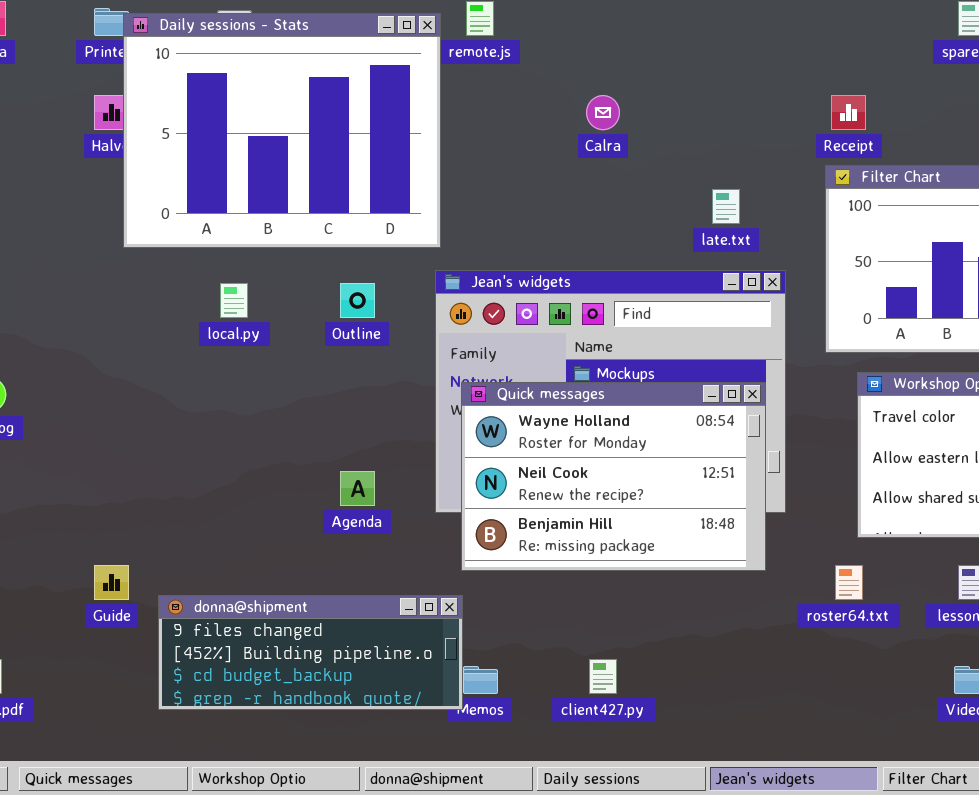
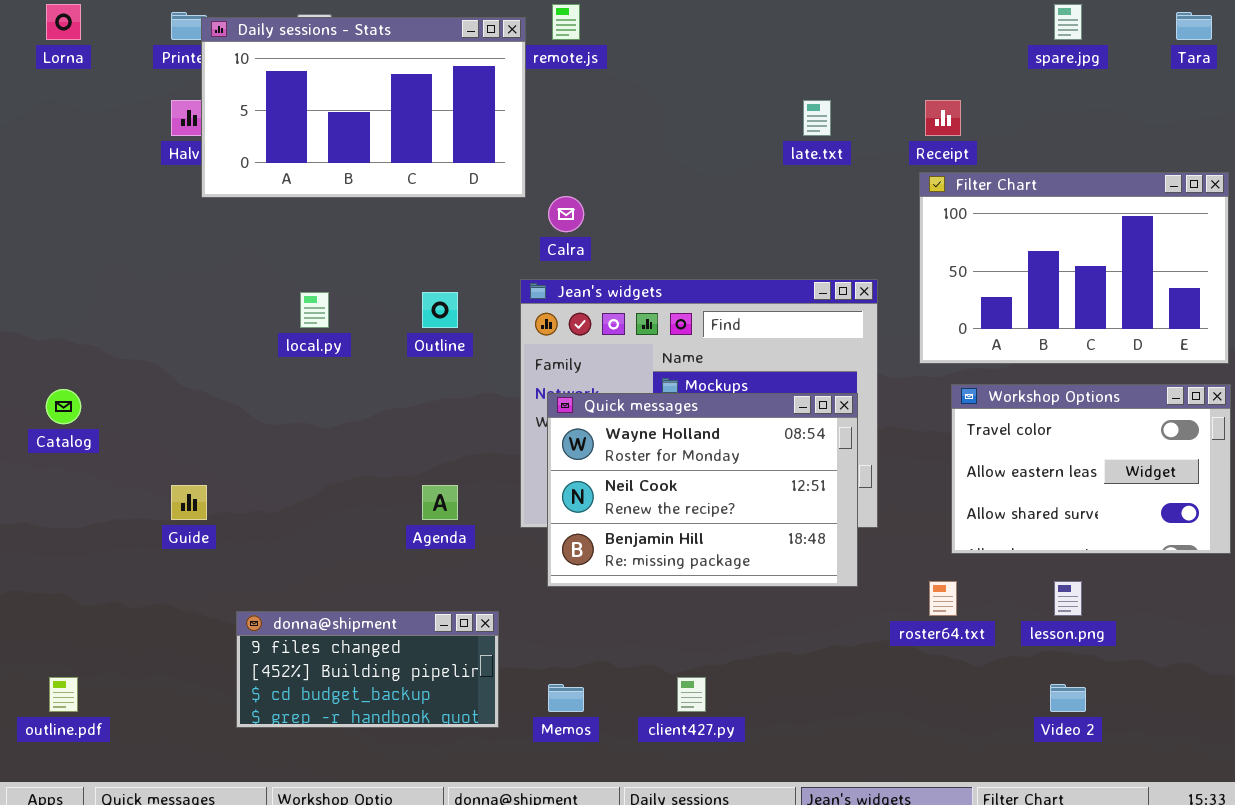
Daily sessions - Stats: [123,13,441,248] -> [201,17,526,198], resized
Calra: [586,95,620,130] -> [548,196,584,232], moved
late.txt: [712,189,740,224] -> [803,100,831,136], moved
Guide: [94,565,129,600] -> [171,485,207,520], moved
donna@shipment: [158,595,463,710] -> [236,611,499,728], resized

